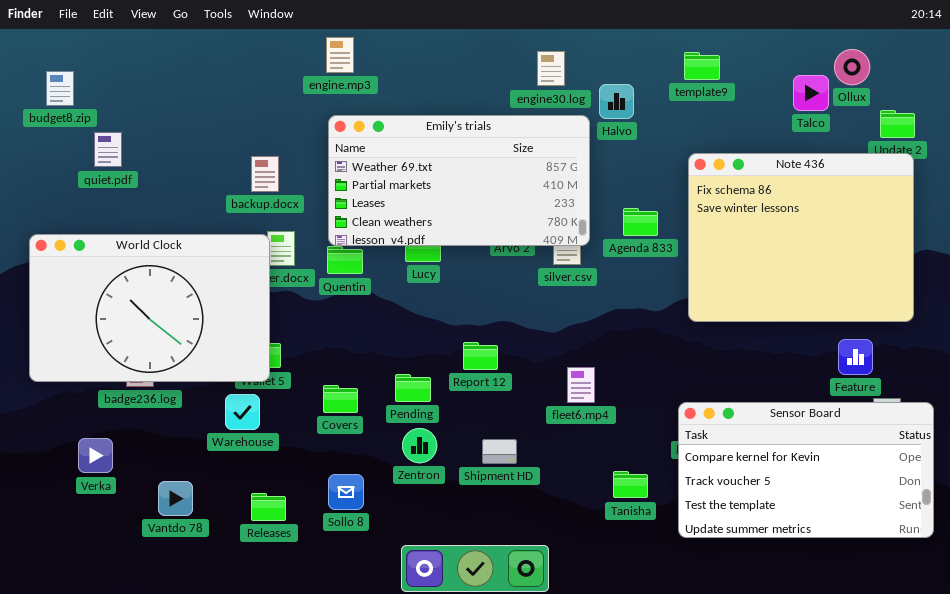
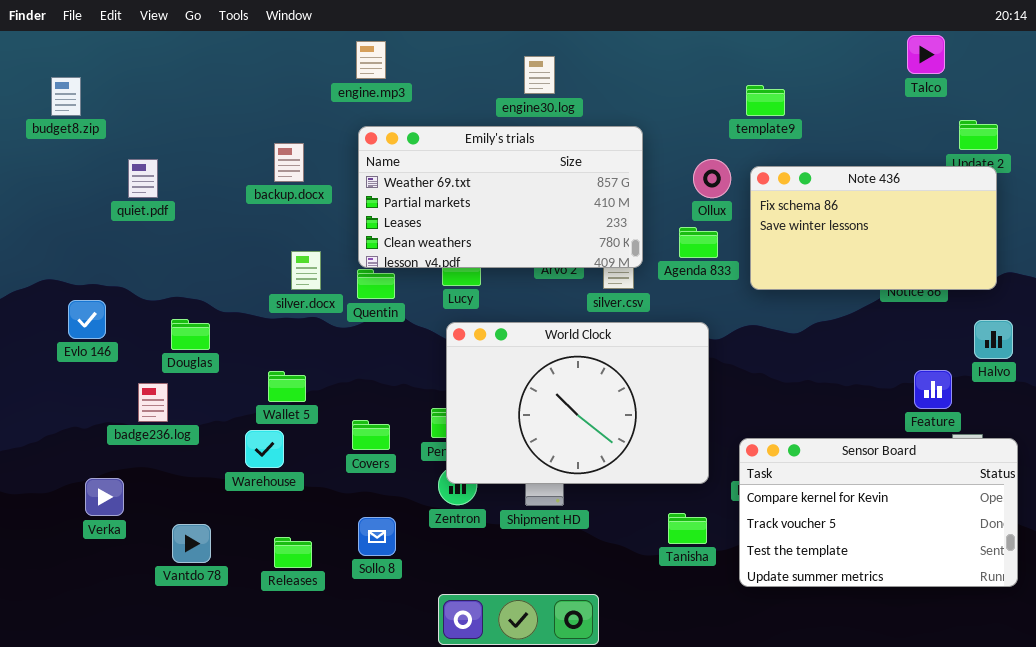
Ollux: [834,49,870,85] -> [693,159,731,198], moved
engine30.log: [537,51,565,86] -> [524,56,555,94], moved
template9: [684,52,720,80] -> [746,85,785,116], moved
Talco: [793,75,829,111] -> [907,35,945,74], moved
Halvo: [599,84,634,119] -> [974,320,1013,359], moved
quiet.pdf: [94,132,122,167] -> [128,159,158,198], moved
Note 436: [688,153,914,322] -> [750,166,997,290], resized
backup.docx: [251,156,279,192] -> [274,143,304,182], moved
World Clock: [29,234,270,382] -> [446,322,709,484], moved

